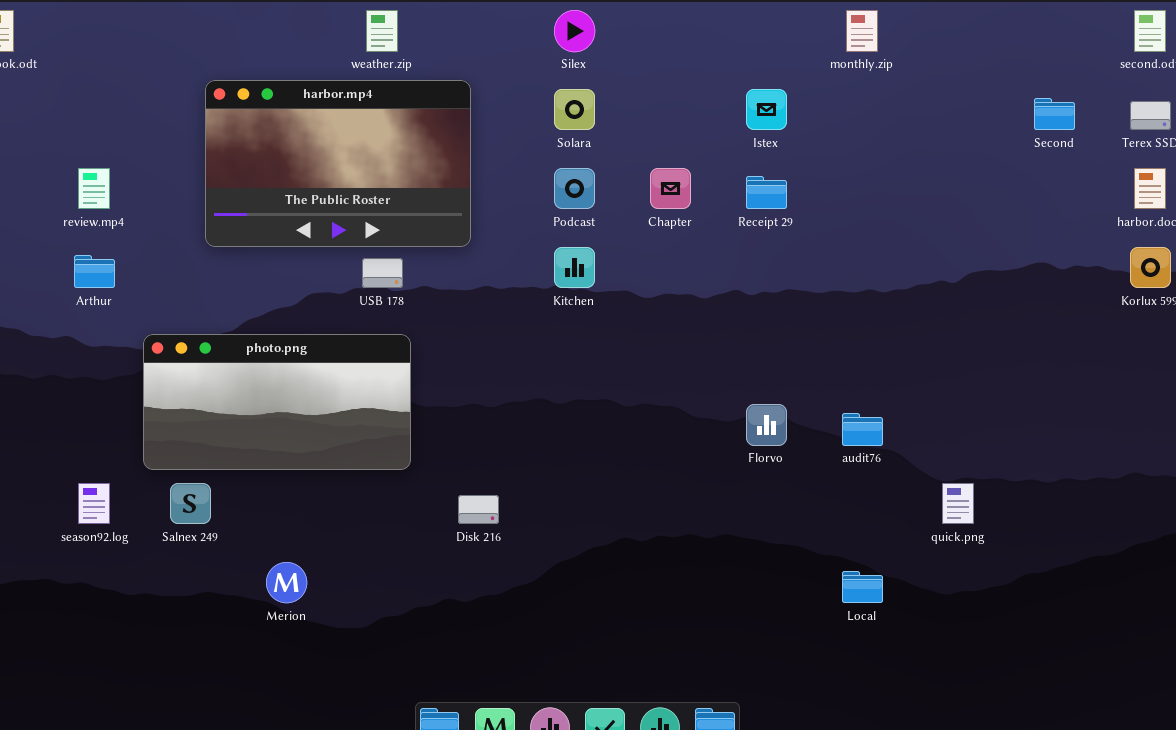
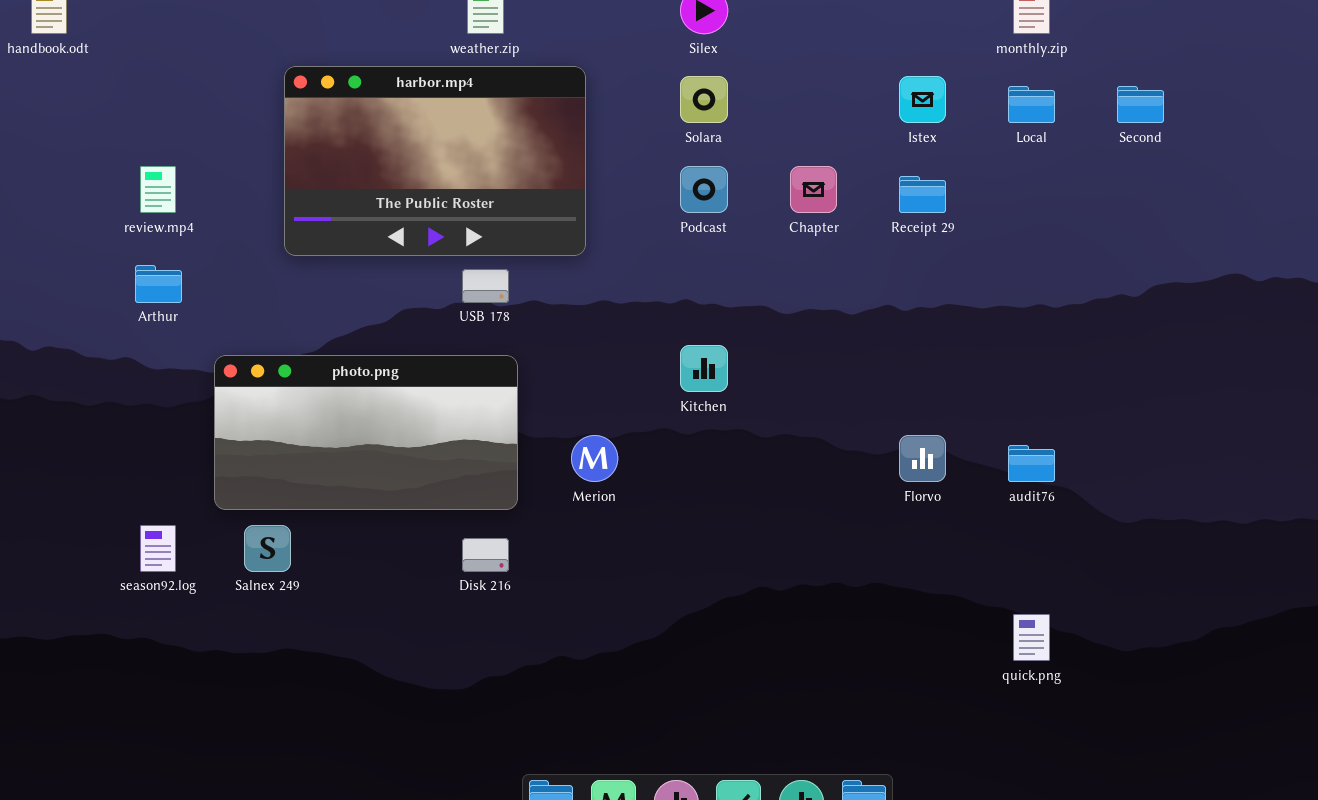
Second: [1034,98,1075,130] -> [1117,86,1164,123], moved
Kitchen: [554,247,595,288] -> [680,345,728,392], moved
quick.png: [942,483,974,524] -> [1013,614,1050,661], moved
Disk 216: [458,495,499,524] -> [462,538,509,572], moved
Merion: [266,562,307,603] -> [571,435,618,482], moved
Local: [842,571,883,603] -> [1008,86,1055,123], moved

